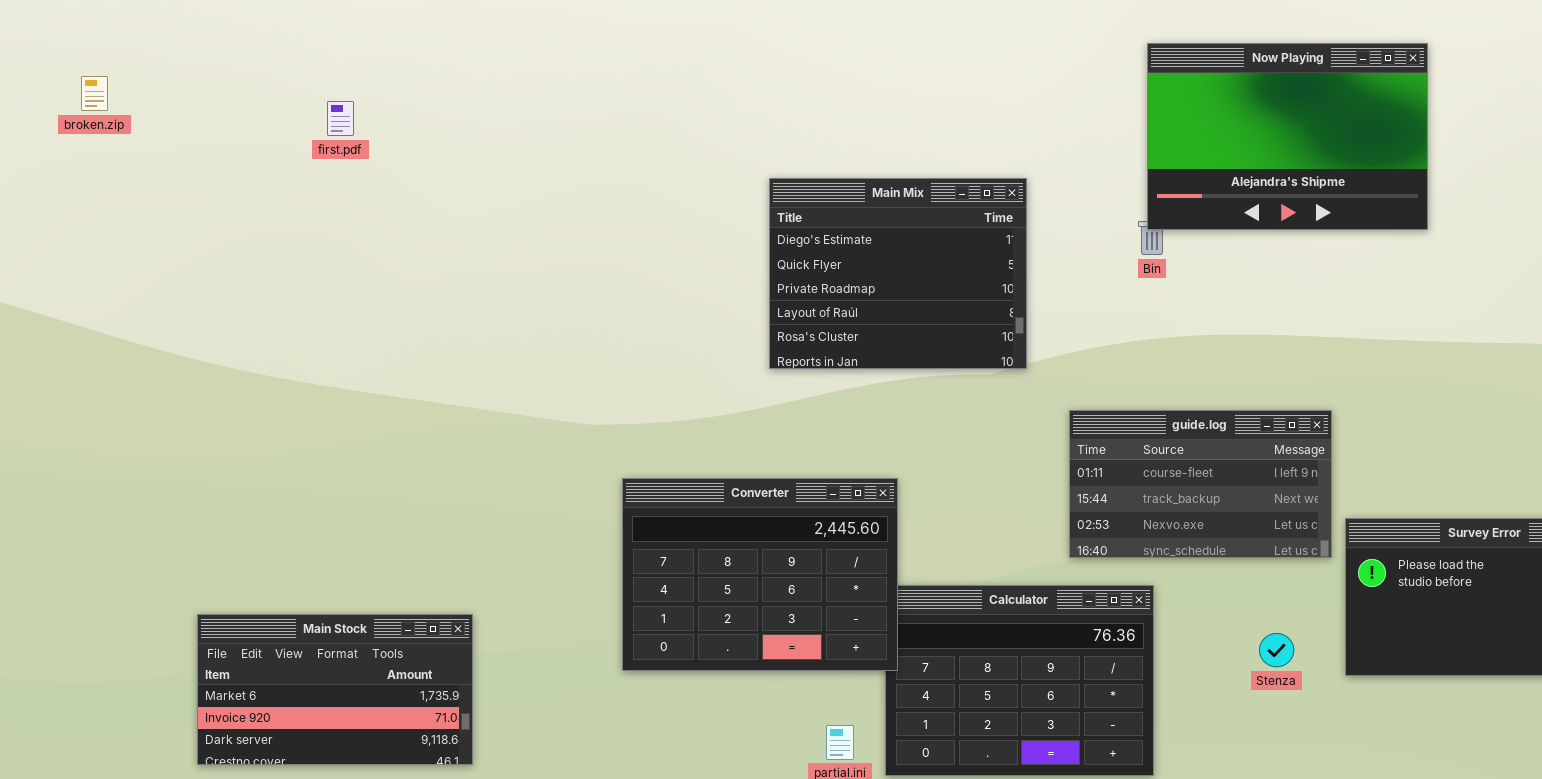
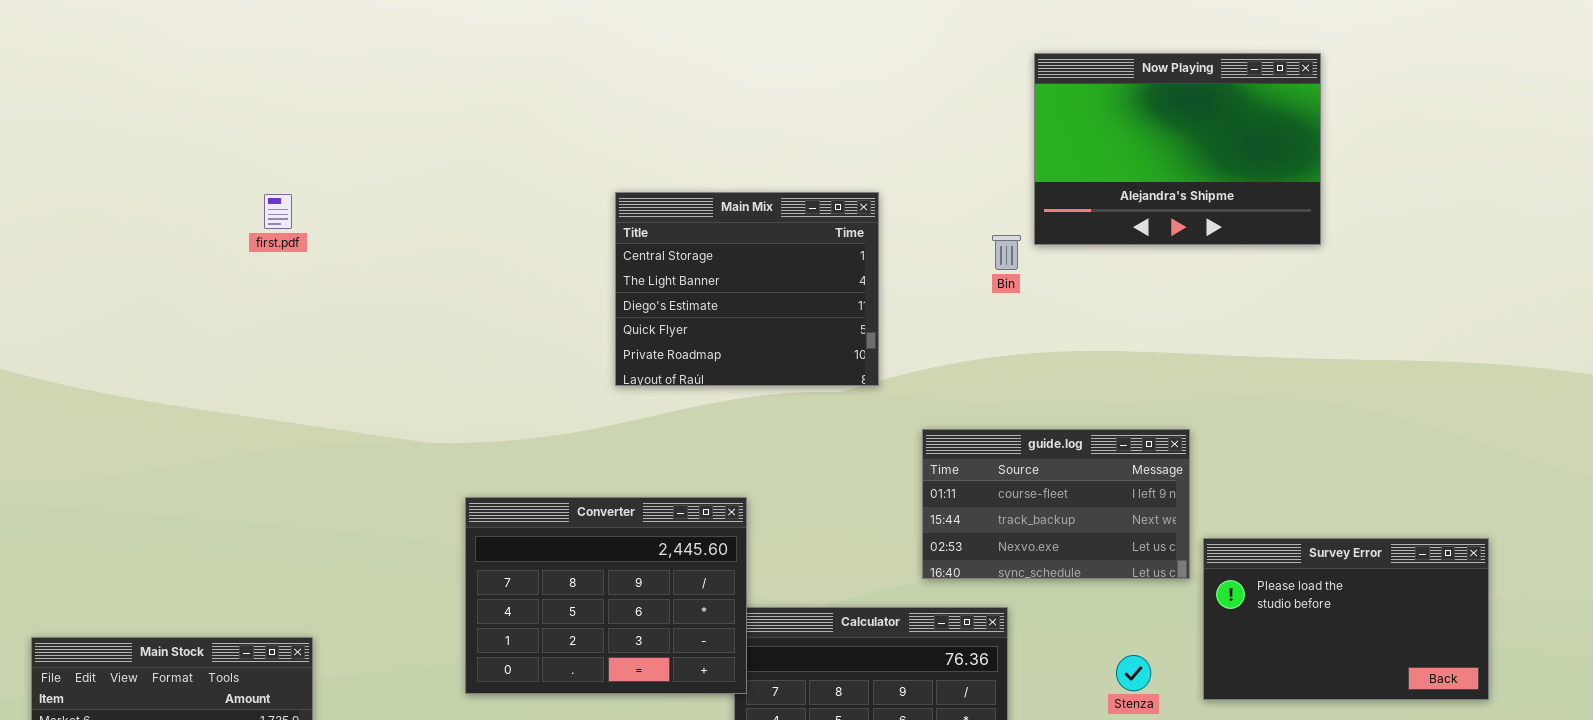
Now Playing: [1147,43,1428,230] -> [1034,53,1321,245], moved
first.pdf: [327,101,354,136] -> [264,194,292,229], moved
Main Mix: [769,178,1027,369] -> [615,192,879,386], scrolled up 2 rows

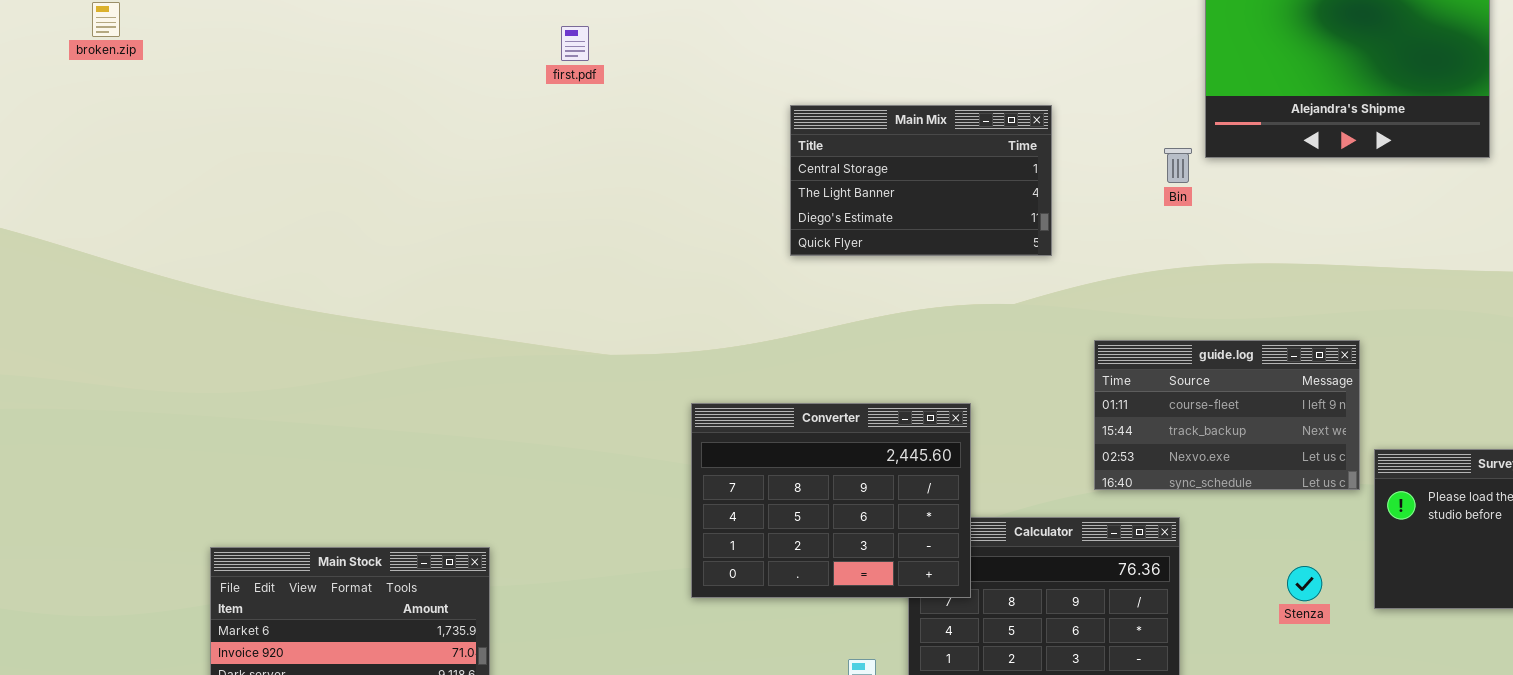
Main Mix: [615,192,879,386] -> [790,105,1052,256], resized
first.pdf: [264,194,292,229] -> [561,26,589,61], moved
Converter: [465,497,747,694] -> [691,403,971,598], moved

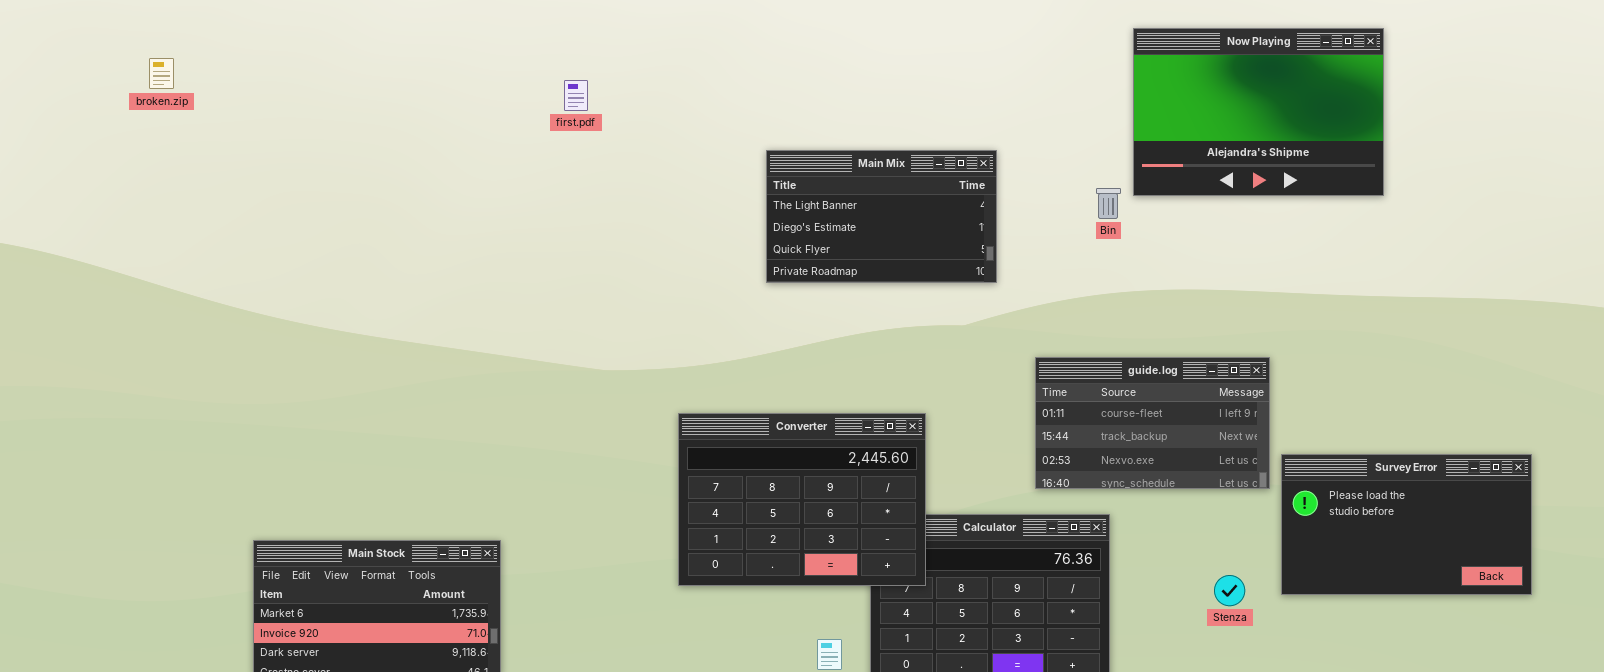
Main Mix: [790,105,1052,256] -> [766,150,997,283], scrolled down 1 row
Stenza: [1287,566,1322,601] -> [1214,575,1245,606], moved

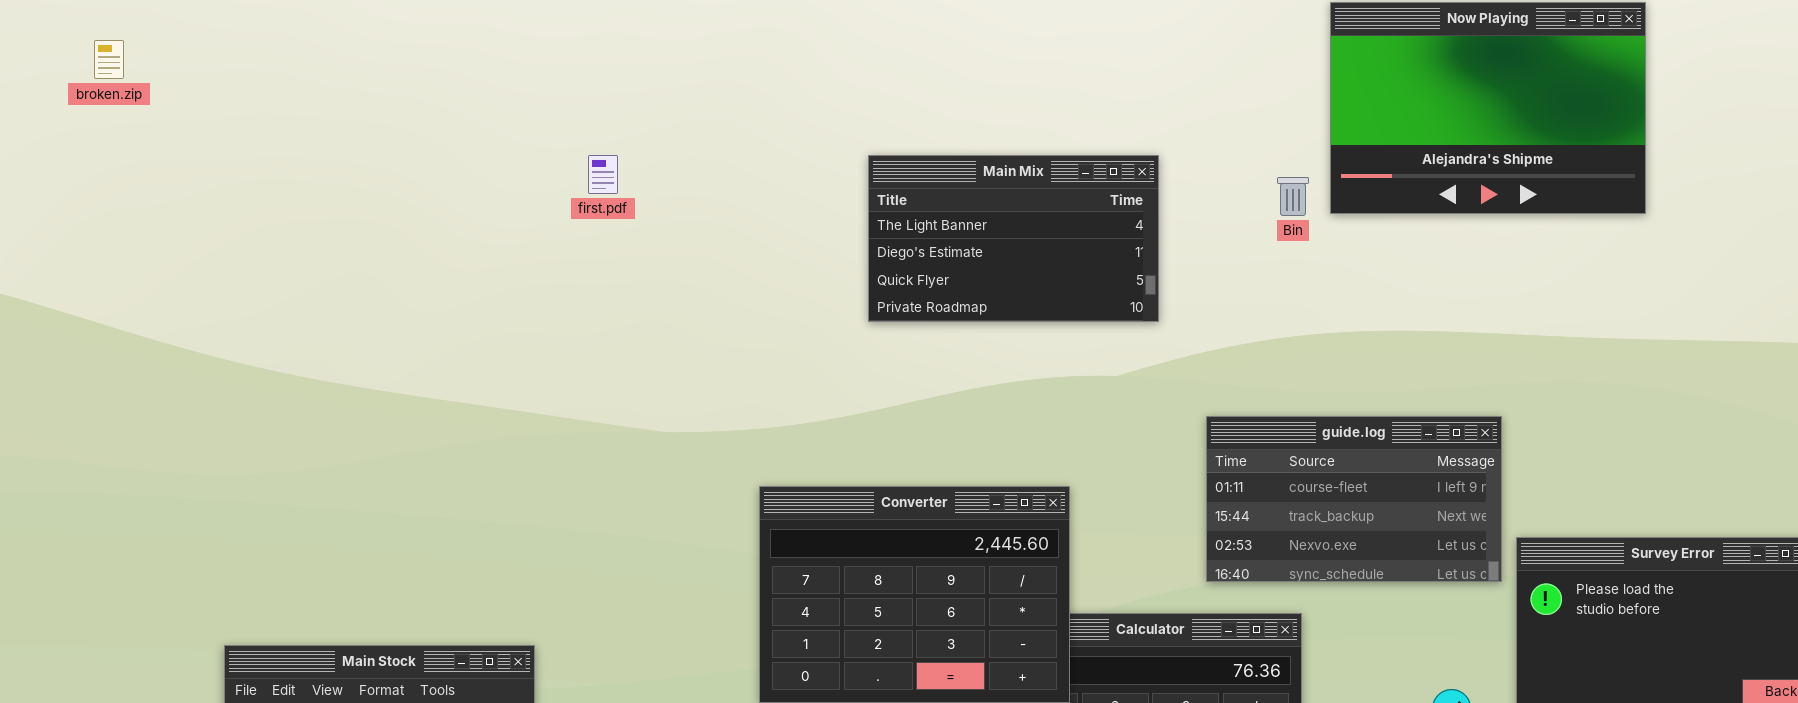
first.pdf: [564,80,588,111] -> [588,155,618,194], moved
Bin: [1096,188,1121,219] -> [1277,177,1309,216], moved

